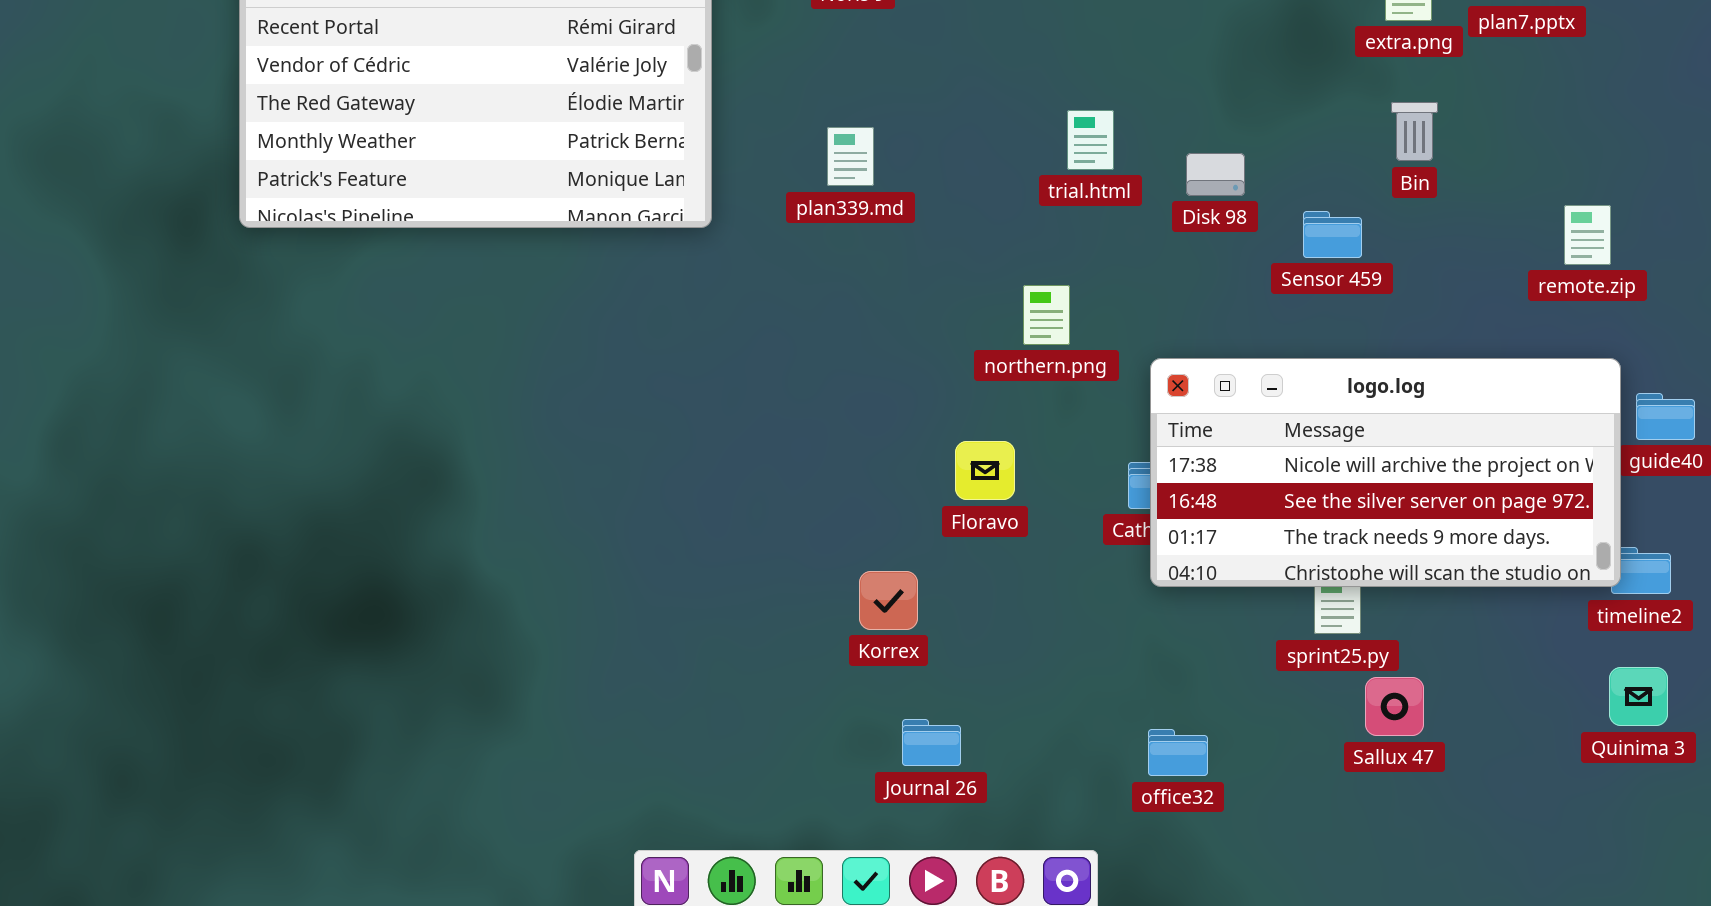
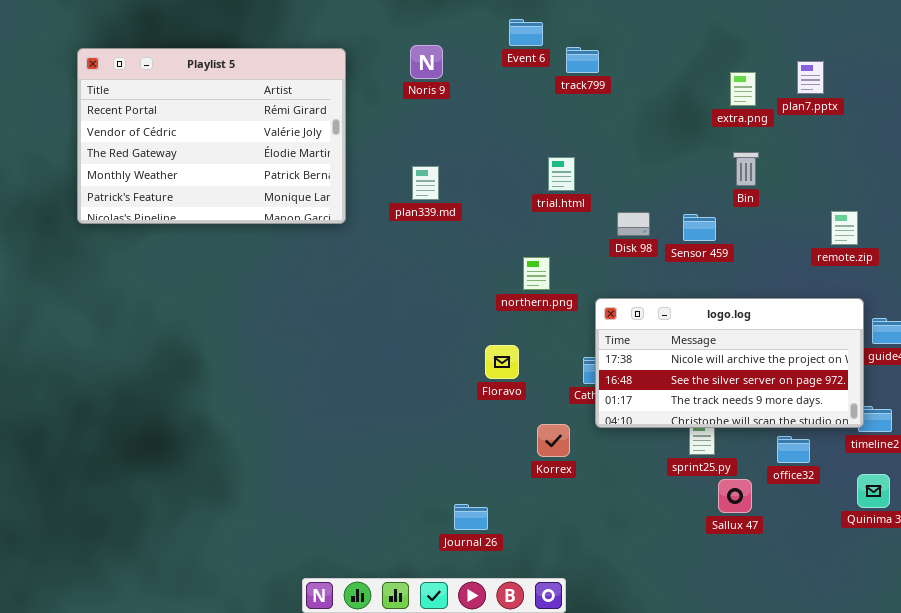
Disk 98: [1186,153,1245,196] -> [617,212,650,236], moved
Korrex: [859,571,918,630] -> [537,424,570,457], moved
office32: [1148,729,1208,776] -> [777,436,810,463], moved

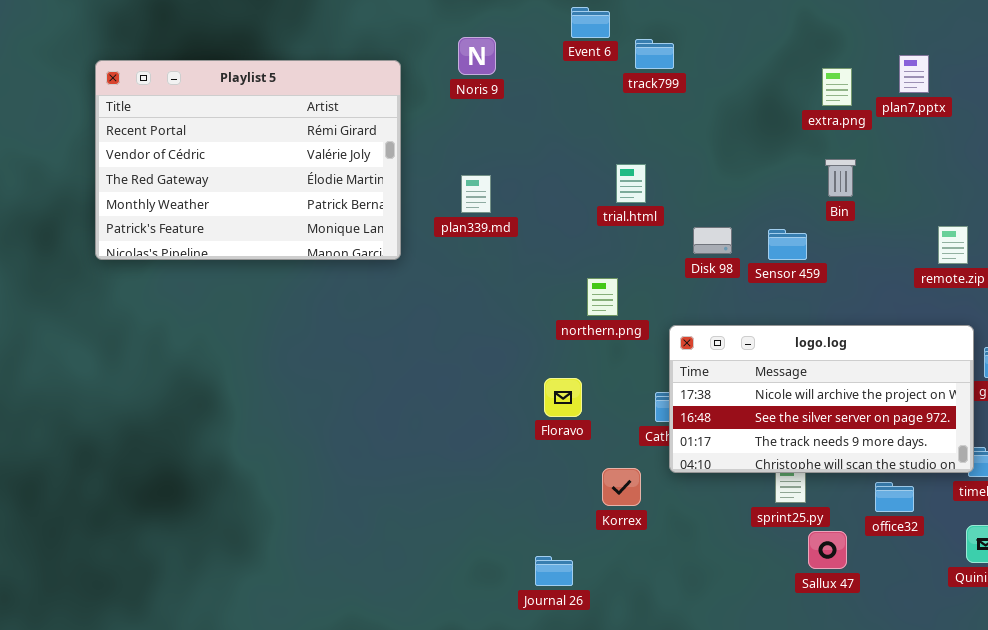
Playlist 5: [77,48,346,224] -> [95,60,401,260], moved
Journal 26: [454,504,488,530] -> [535,556,573,586], moved

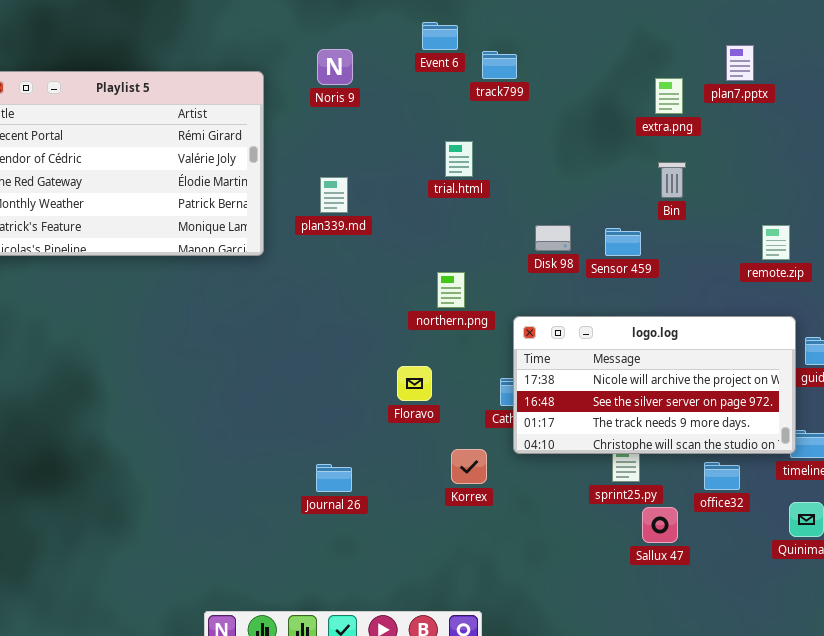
plan7.pptx: [899,55,929,93] -> [726,45,754,81], moved
trial.html: [616,164,646,203] -> [445,141,473,177], moved
Journal 26: [535,556,573,586] -> [316,464,352,492], moved

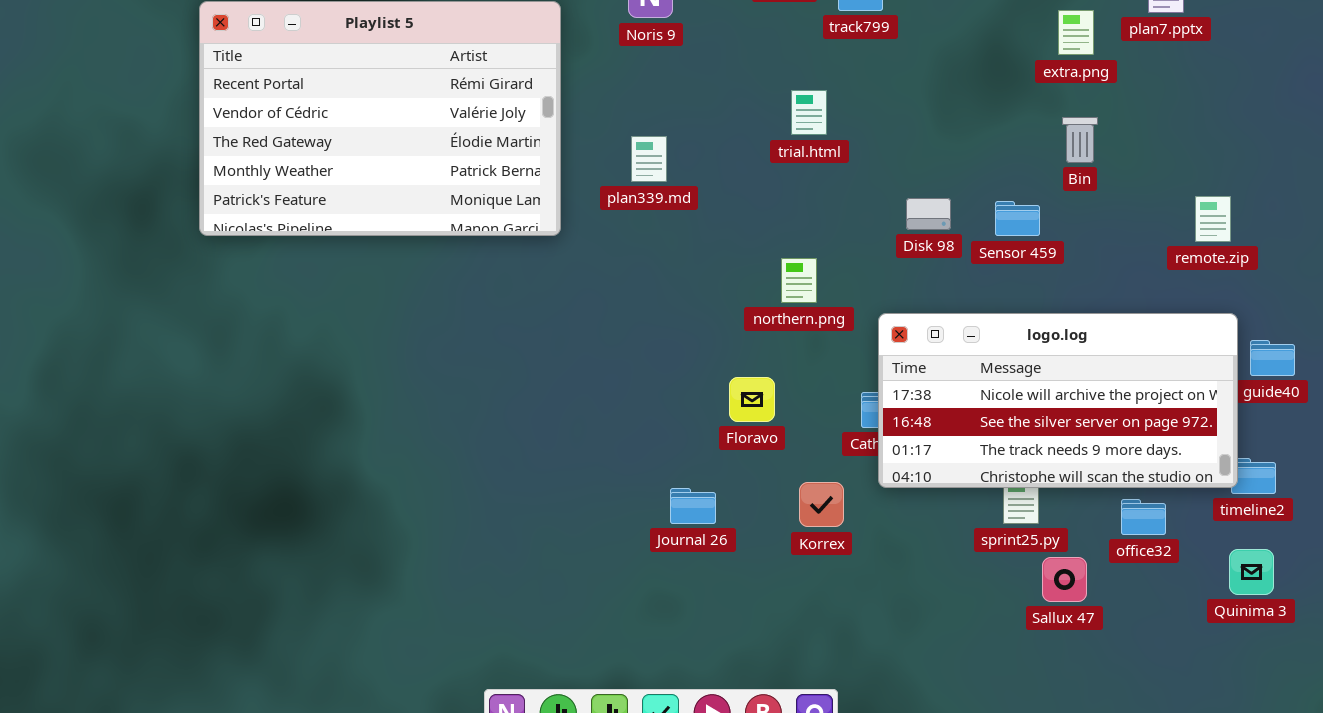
Journal 26: [316,464,352,492] -> [670,488,716,524], moved

